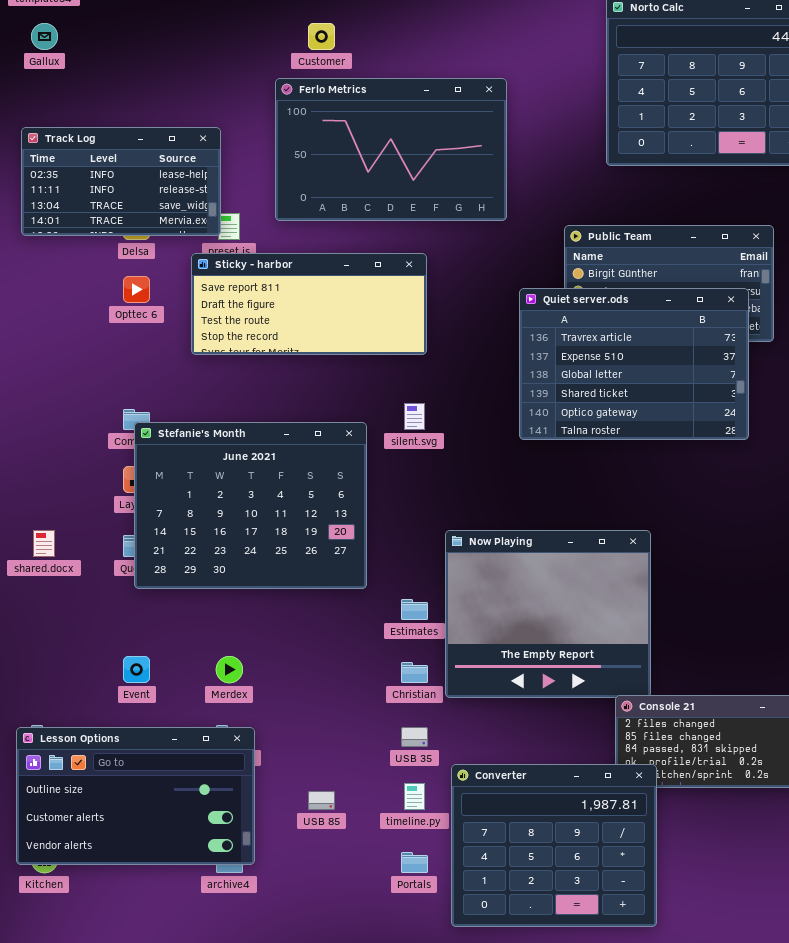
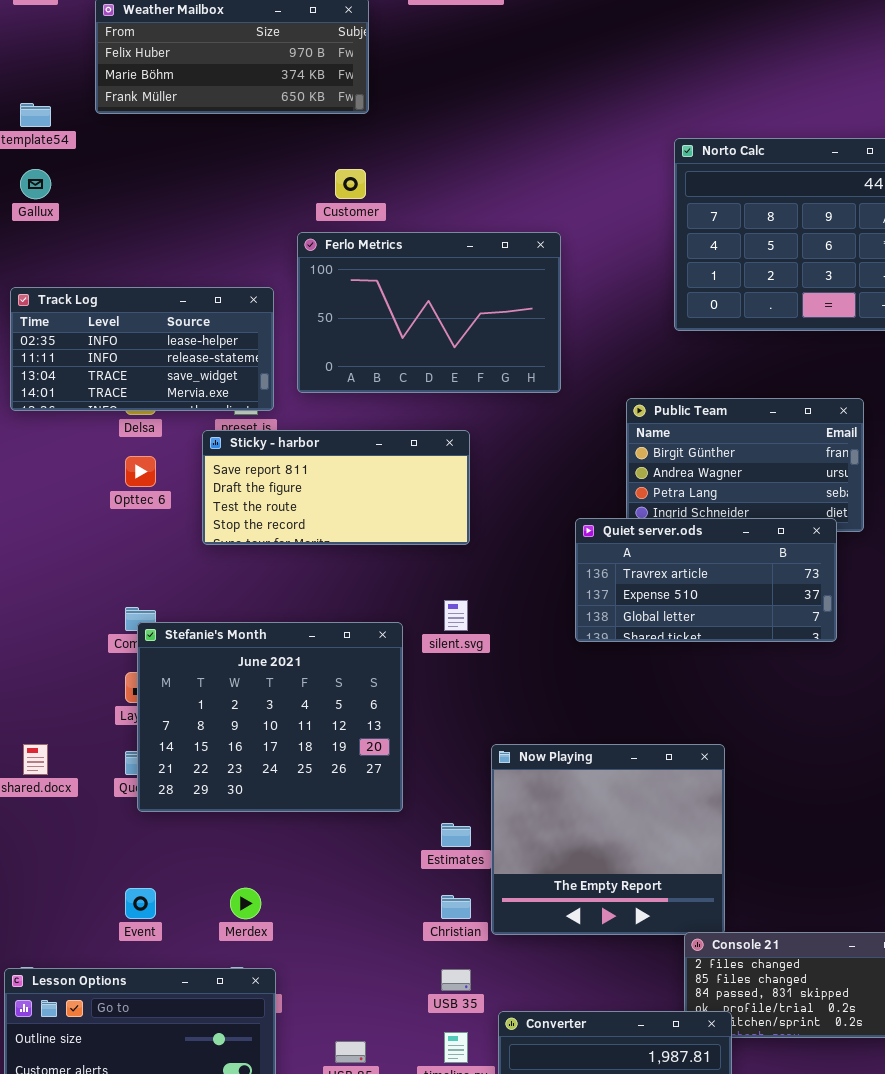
Track Log: [21,127,221,236] -> [10,287,274,411], resized
Quiet server.ods: [519,288,749,440] -> [575,518,837,642], resized

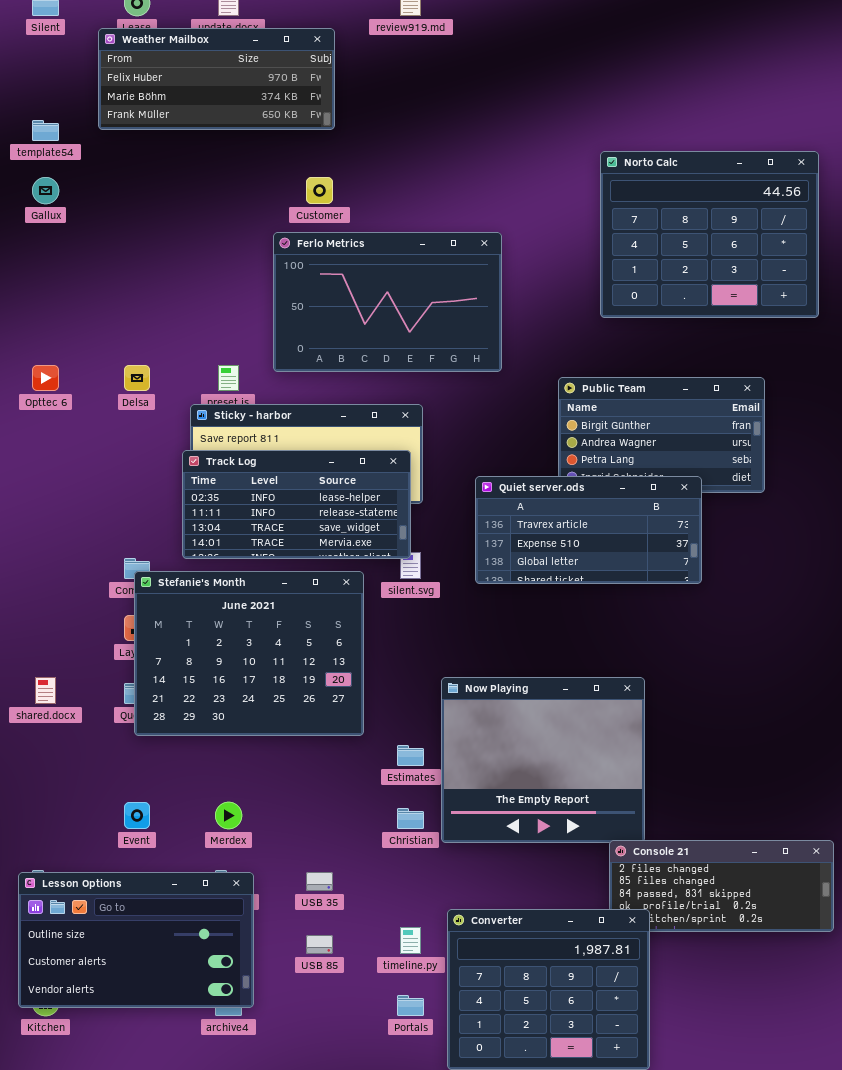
Track Log: [10,287,274,411] -> [182,450,411,559], moved
Opttec 6: [125,456,156,487] -> [32,365,59,391], moved
Quiet server.ods: [575,518,837,642] -> [475,476,702,584], moved
USB 35: [441,969,471,991] -> [306,872,333,891], moved

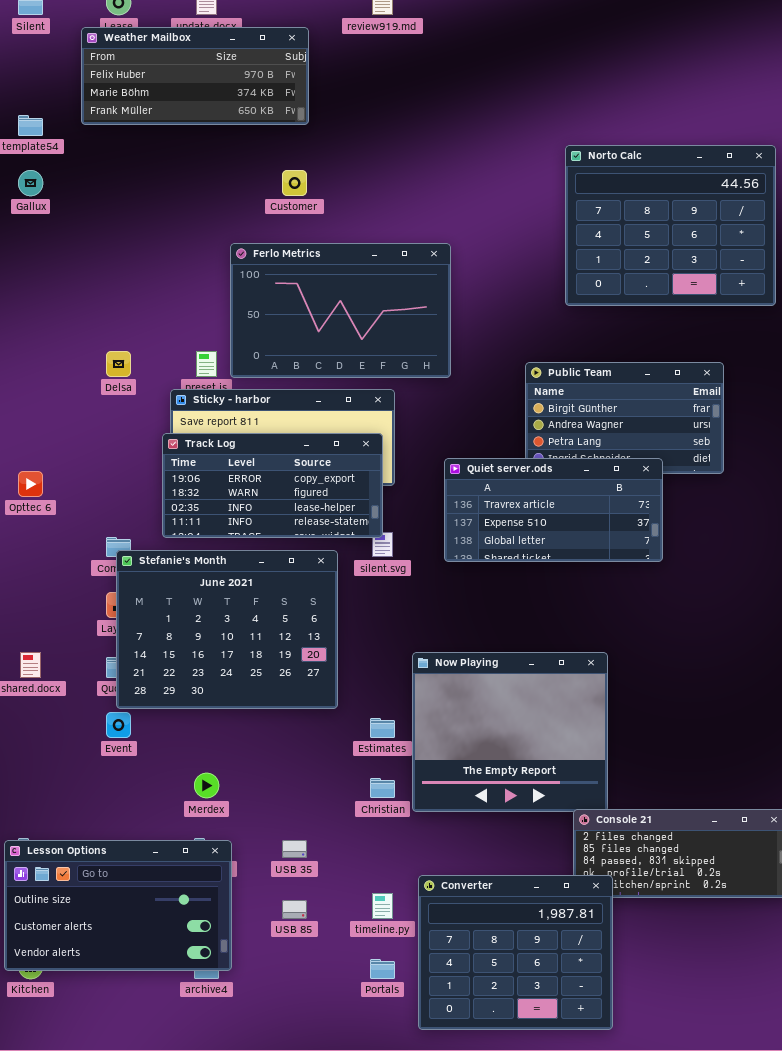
Ferlo Metrics: [273,232,502,372] -> [230,243,451,378], moved
Opttec 6: [32,365,59,391] -> [18,471,43,497], moved
Track Log: [182,450,411,559] -> [162,433,383,538], scrolled up 2 rows
Event: [124,802,150,829] -> [106,712,131,738], moved

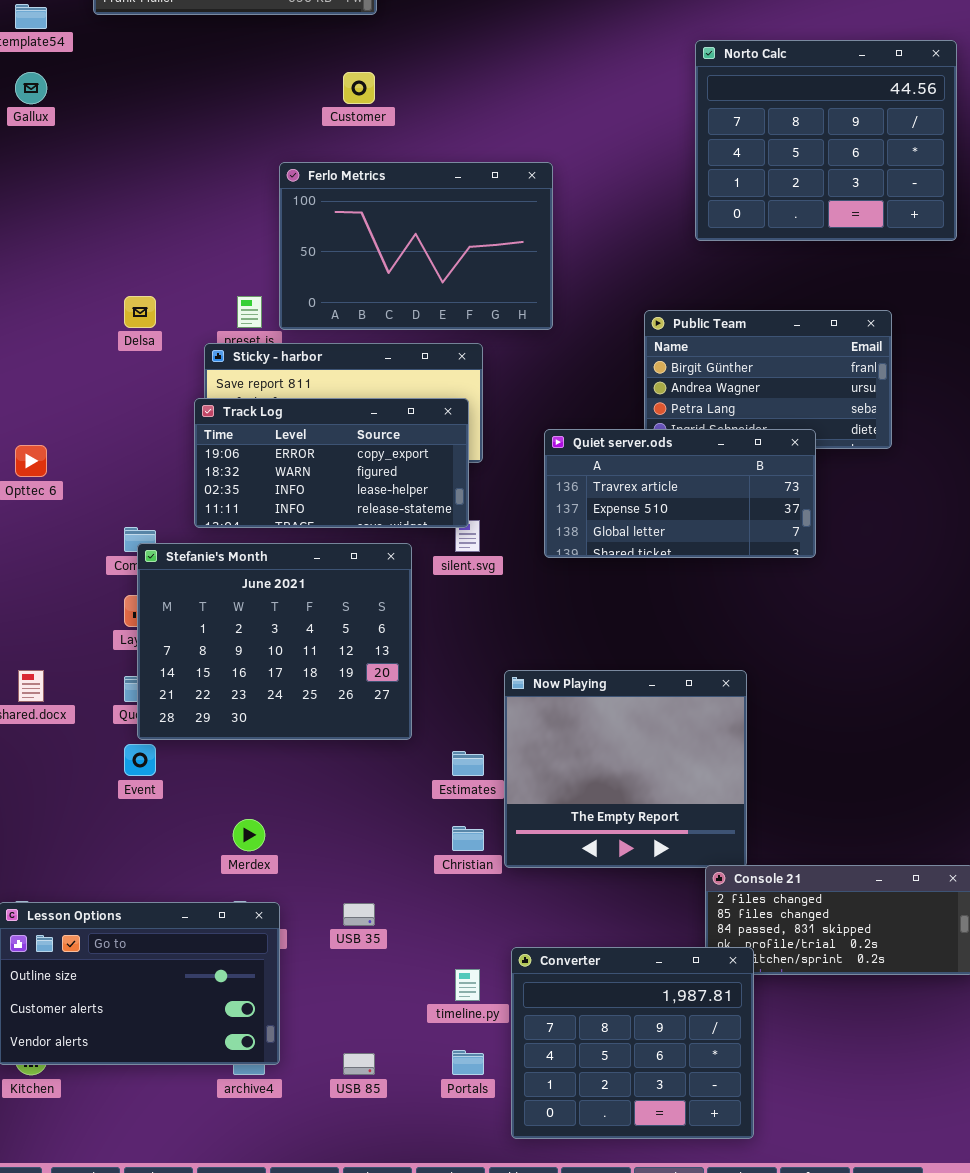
USB 85: [282,900,307,919] -> [343,1053,375,1075], moved

